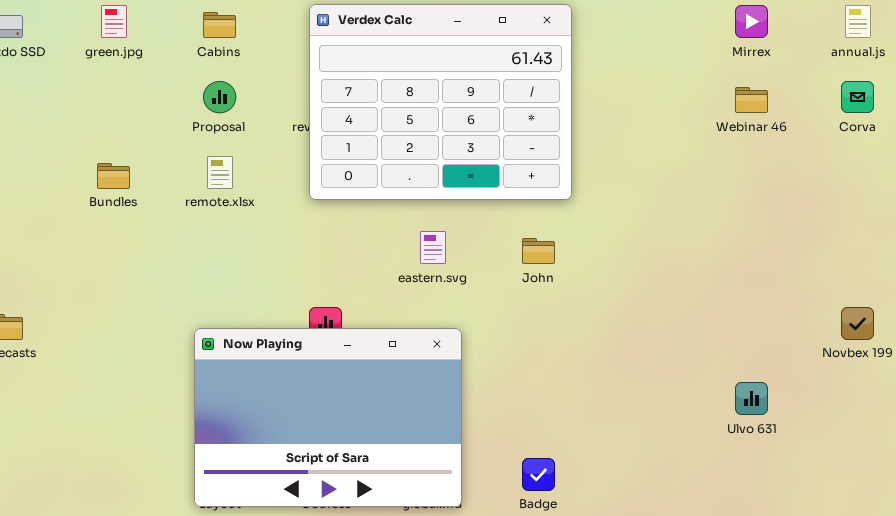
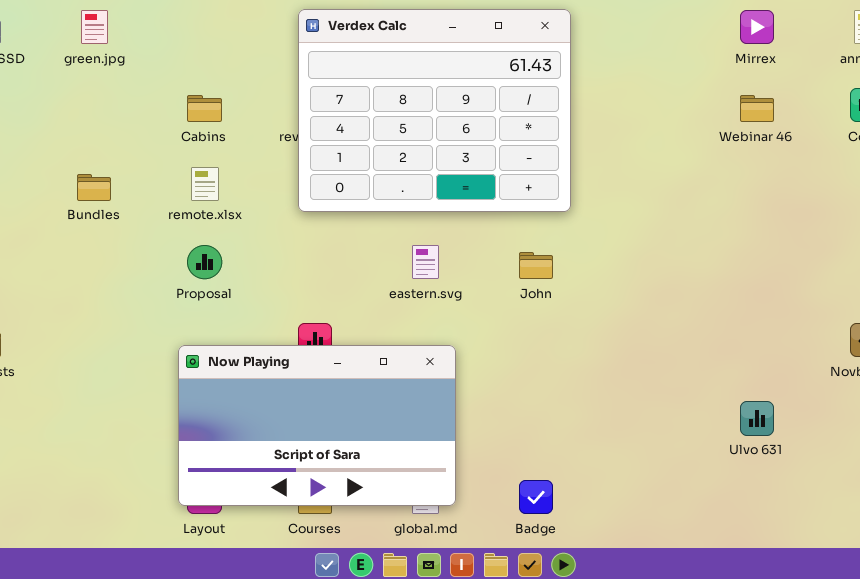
Cabins: [203,12,236,38] -> [187,95,222,122], moved
Proposal: [203,81,236,113] -> [187,245,222,279], moved
Now Playing: [194,328,462,507] -> [178,345,456,506], resized

